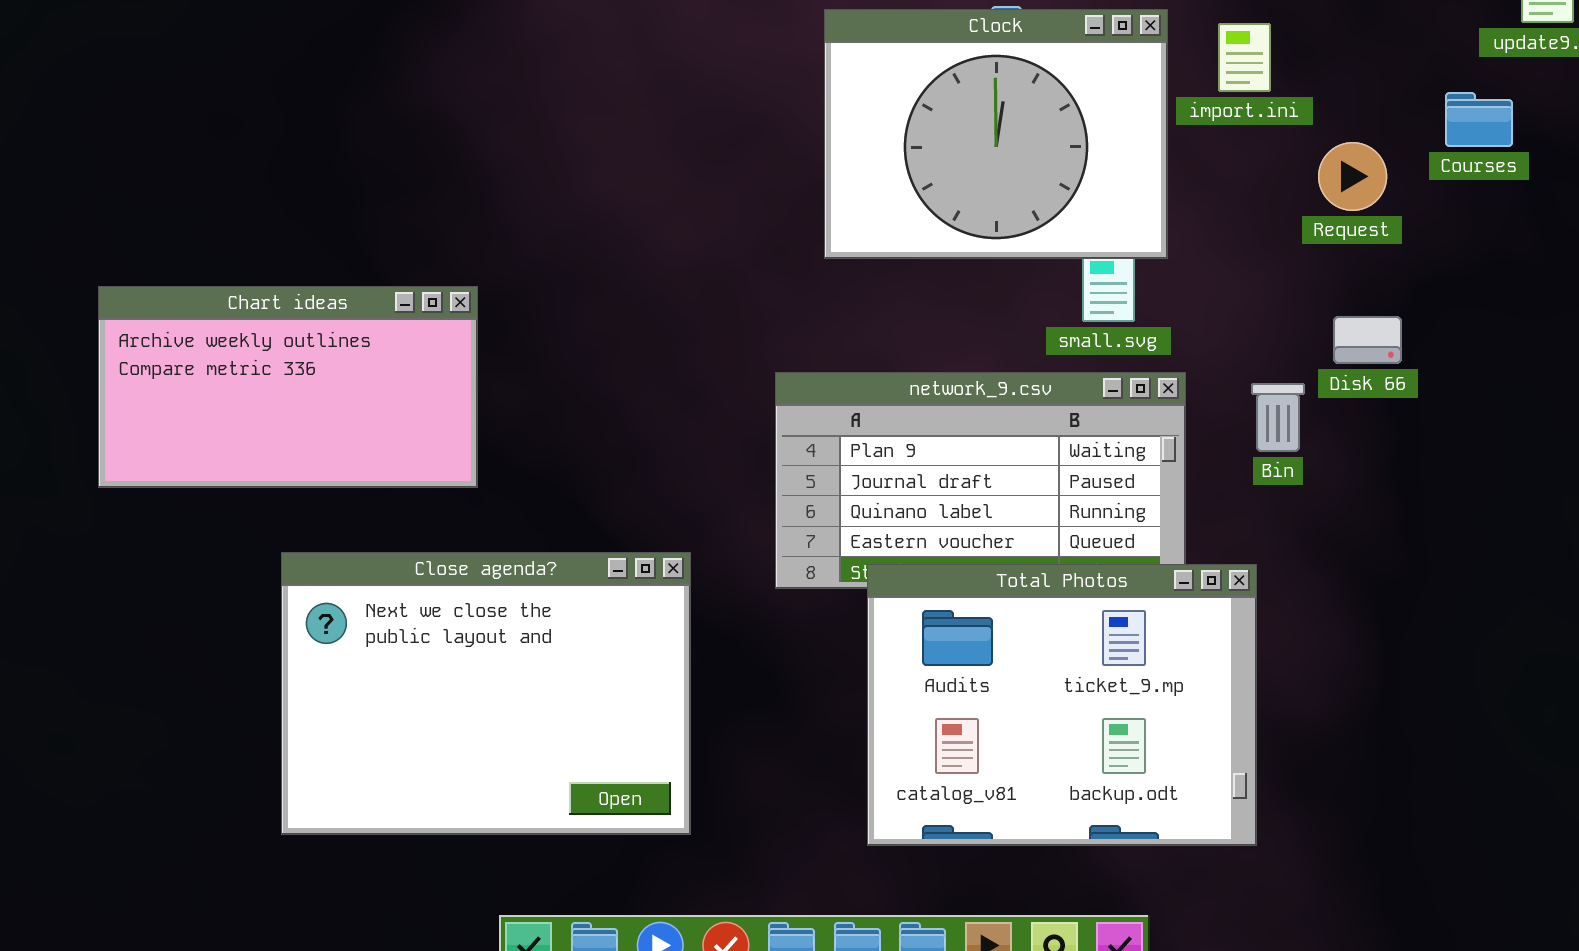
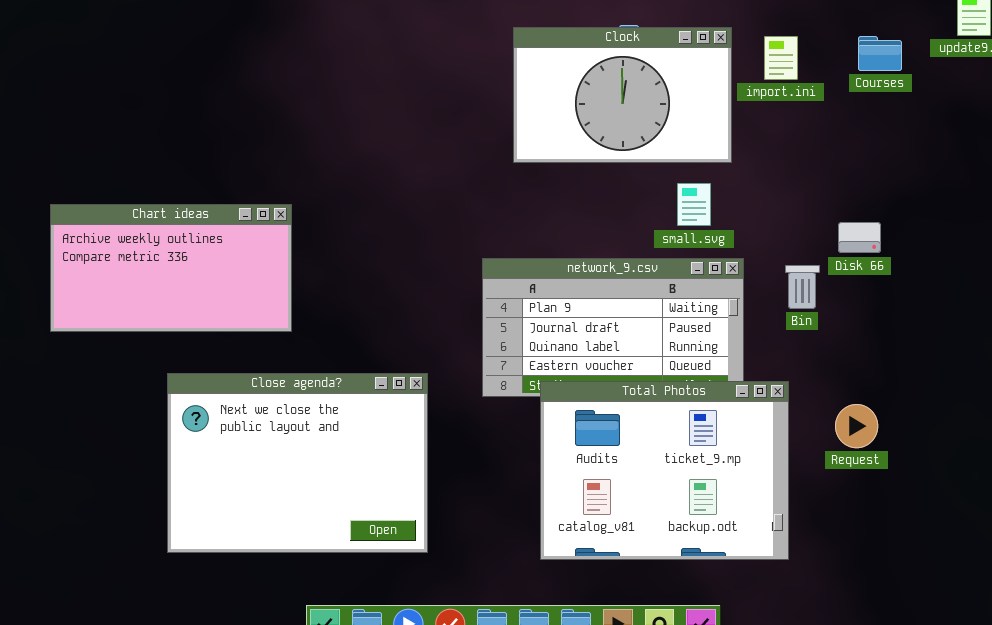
Clock: [824,9,1168,259] -> [513,27,732,163], resized
Courses: [1445,92,1513,147] -> [858,36,902,71], moved
Request: [1318,142,1387,211] -> [835,404,878,448], moved

